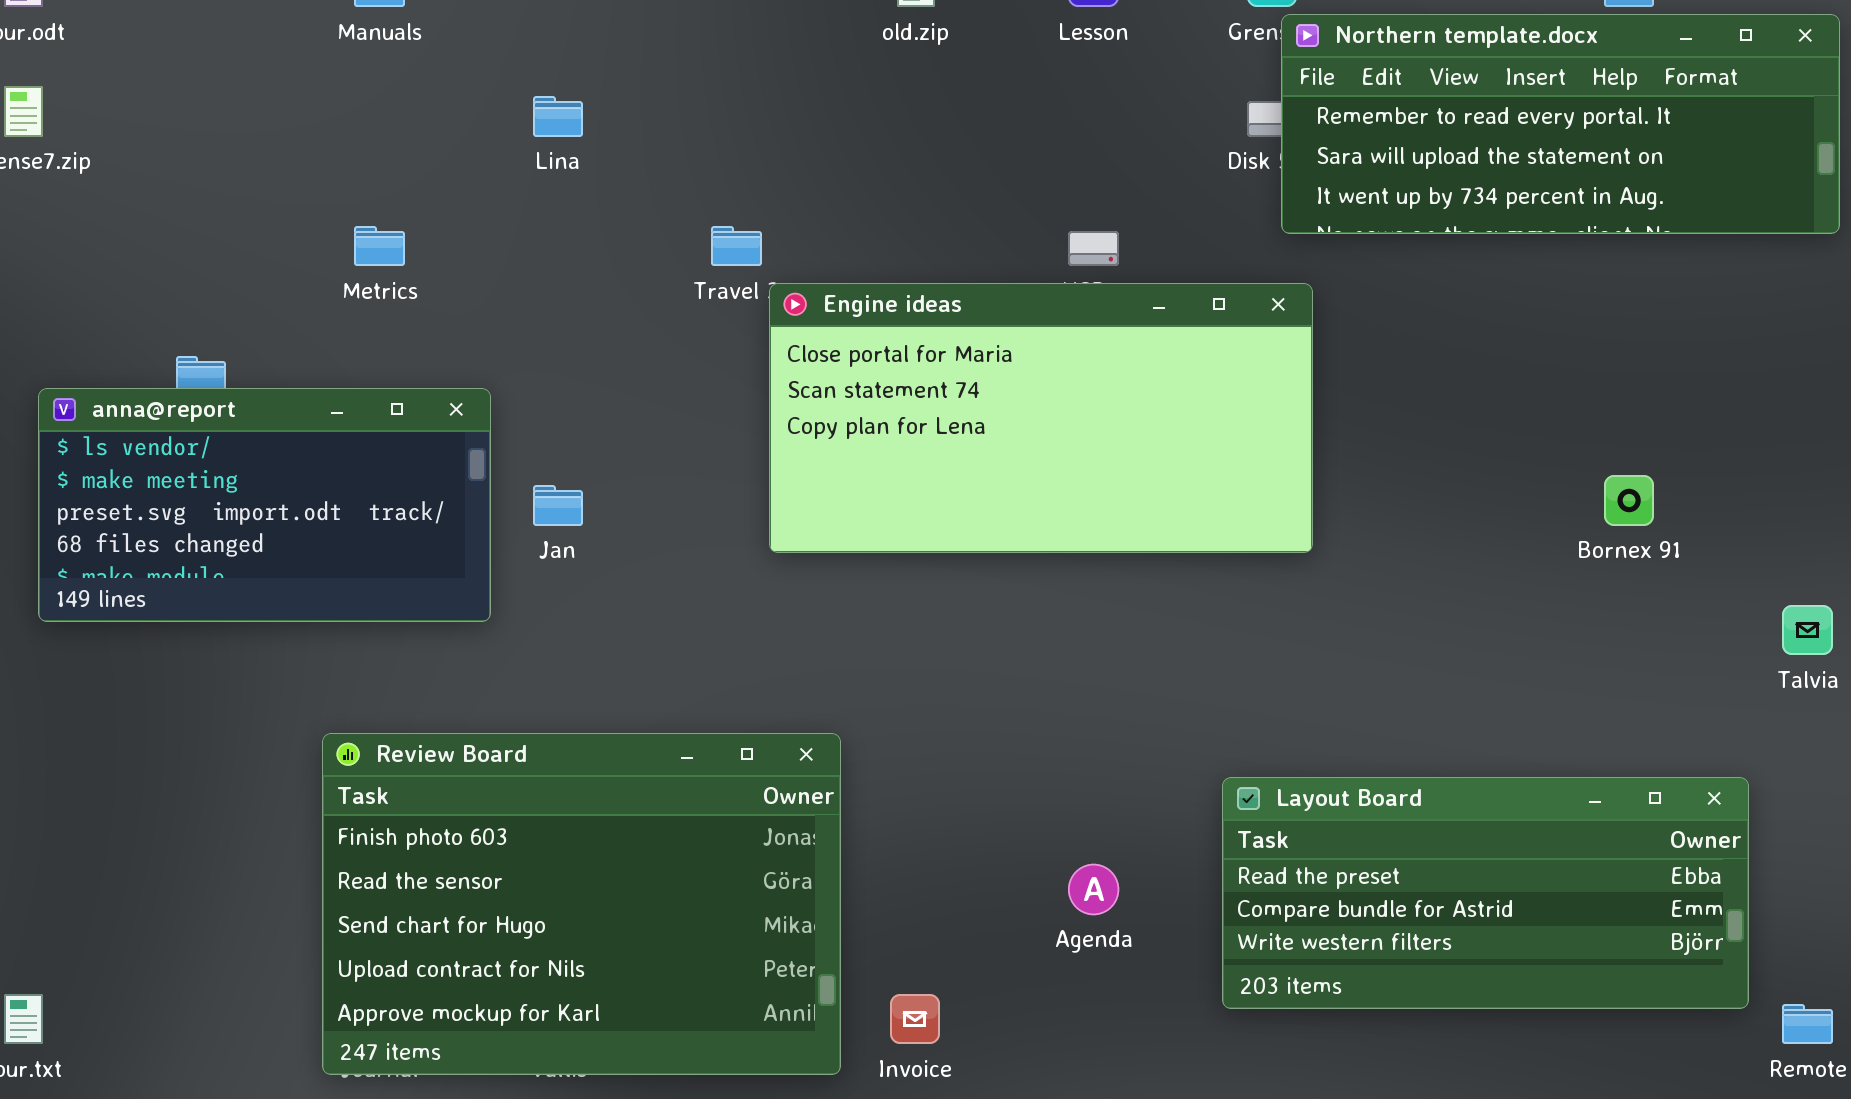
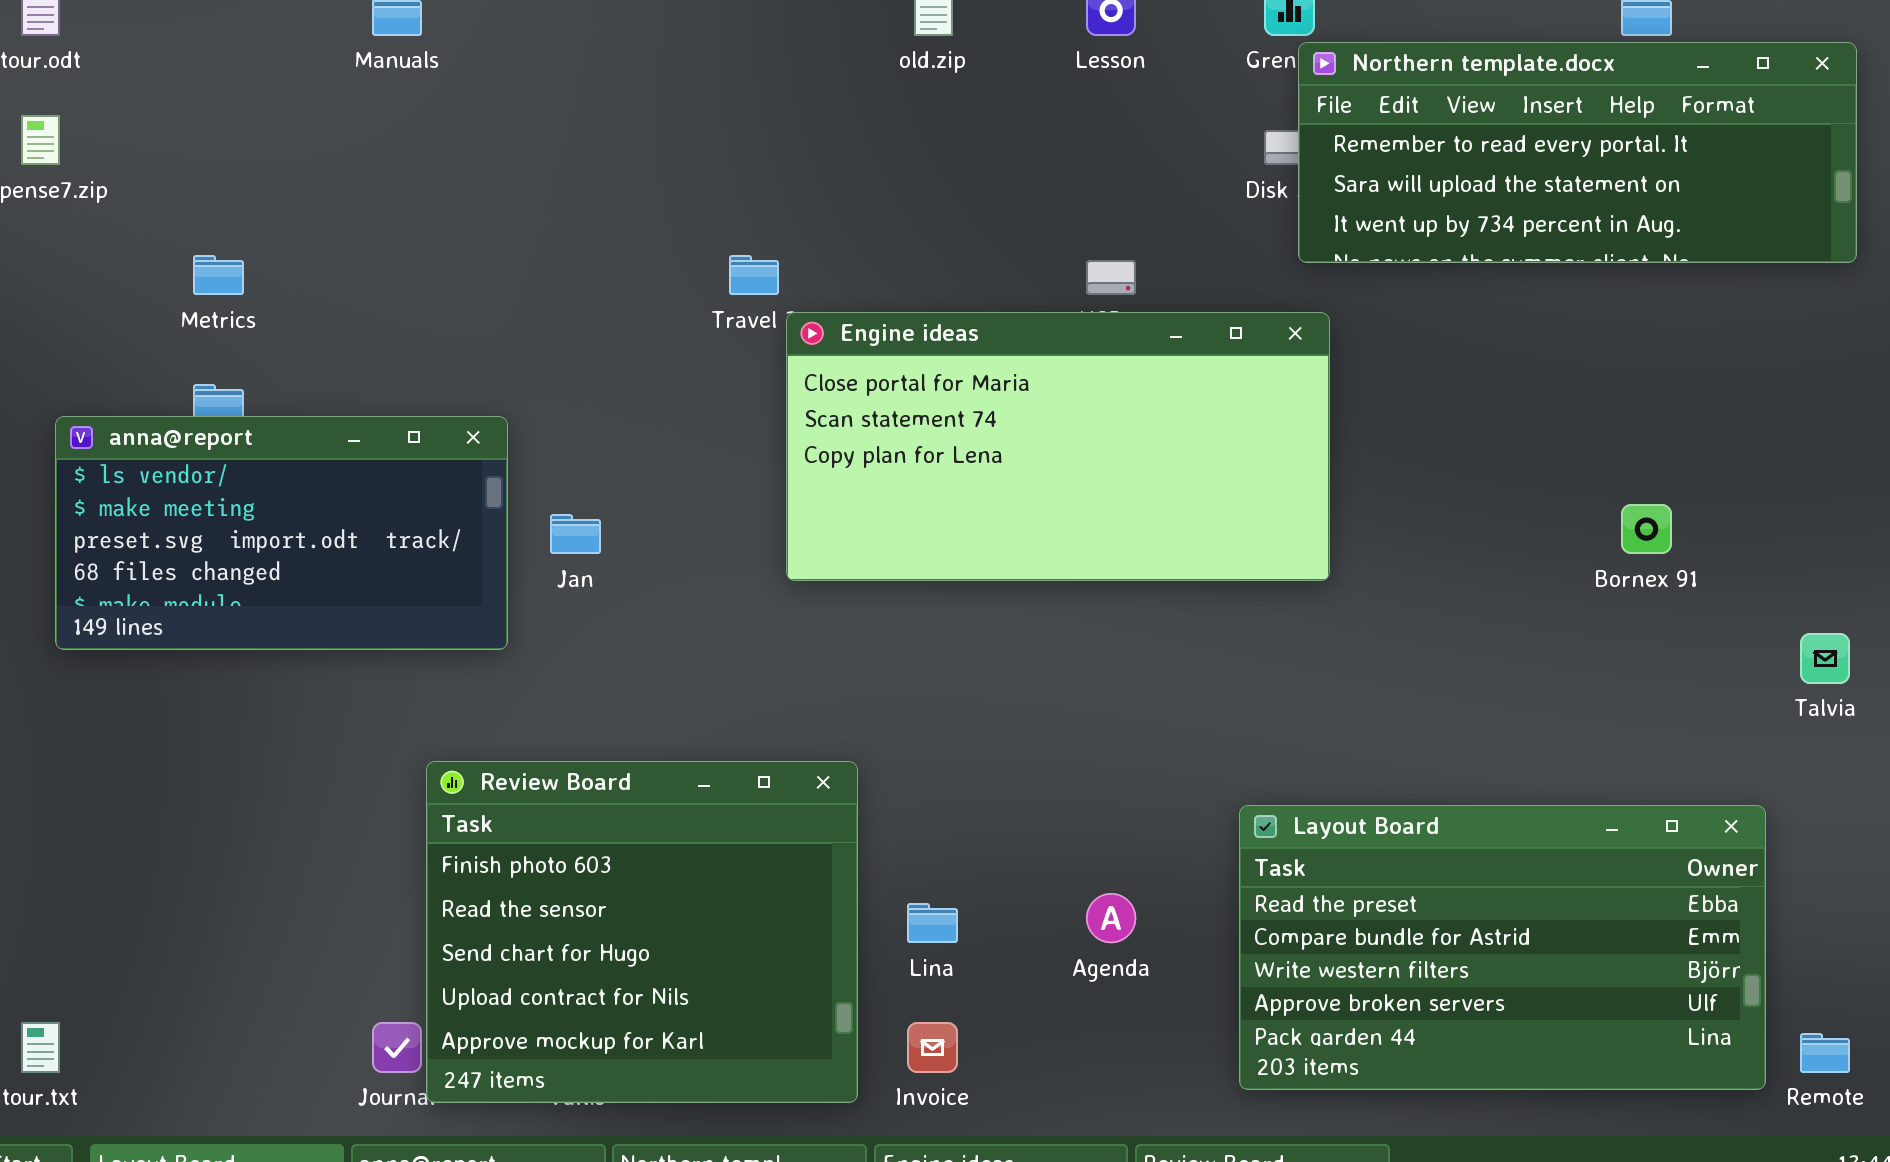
Lina: [533,96,583,137] -> [907,903,958,943], moved
Metrics: [354,226,405,266] -> [193,255,244,295], moved
Review Board: [322,733,841,1075] -> [426,761,858,1103], resized
Layout Board: [1222,777,1749,1009] -> [1239,805,1766,1090], resized

